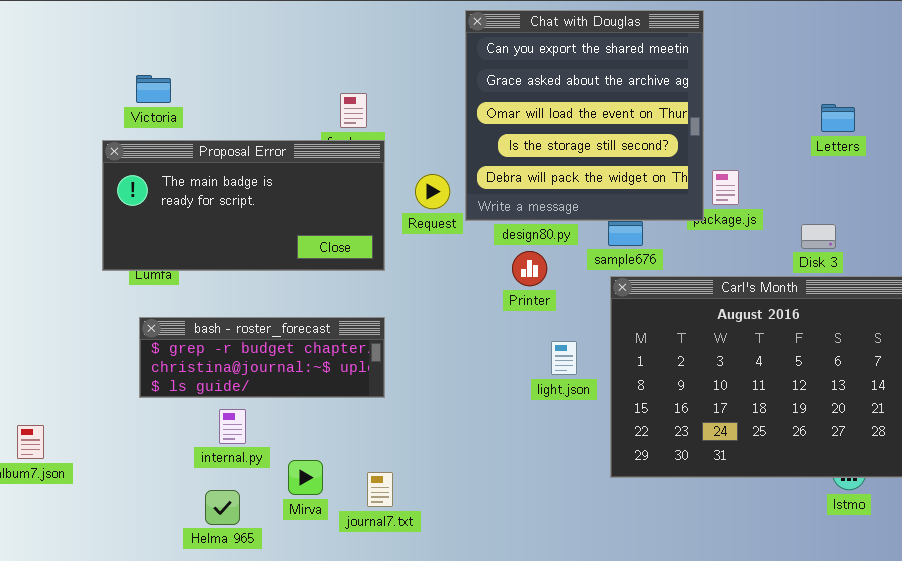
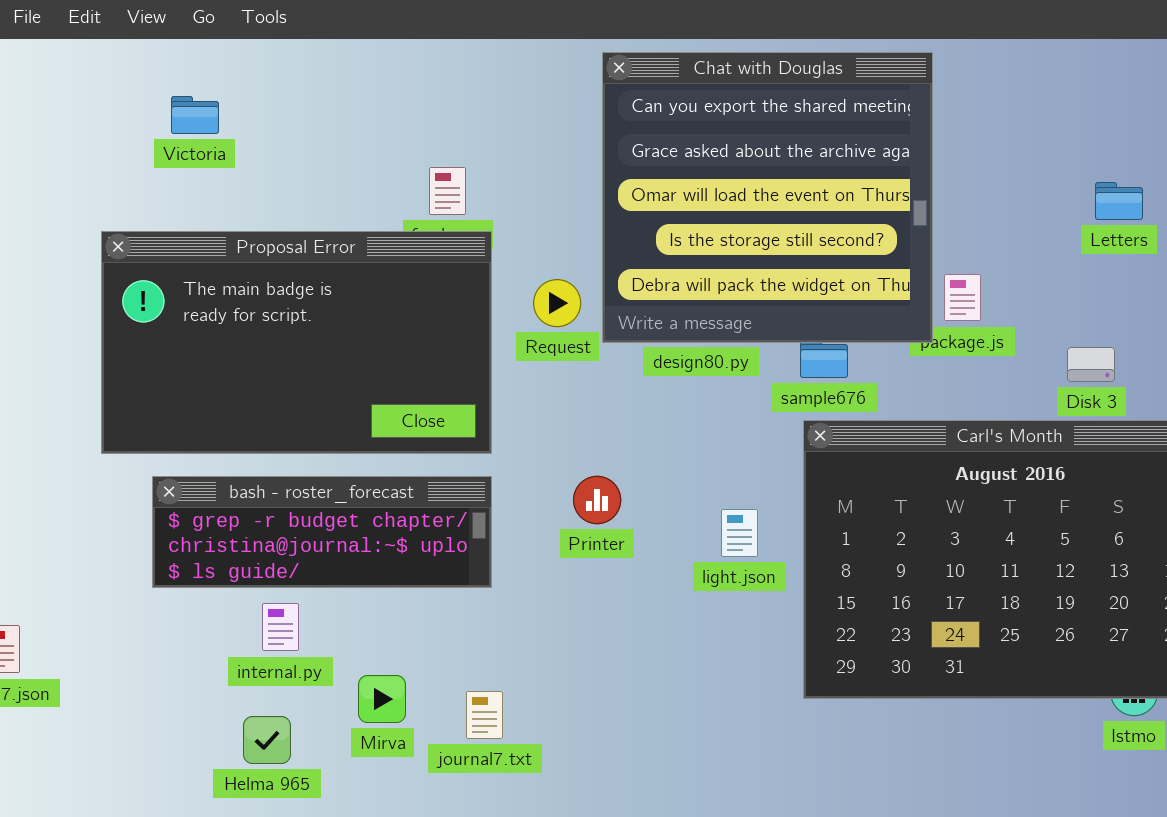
Victoria: [136,75,171,103] -> [171,96,219,134], moved
Proposal Error: [102,140,385,271] -> [101,231,492,454], resized
Printer: [512,251,547,286] -> [573,476,621,524], moved

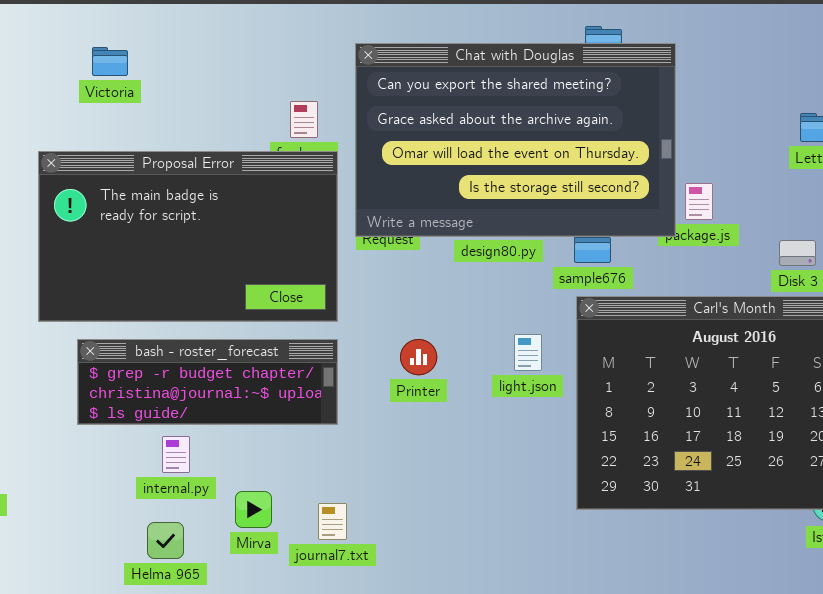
Chat with Douglas: [602,52,933,343] -> [355,43,676,237], resized
light.json: [721,509,758,557] -> [514,334,542,371], moved

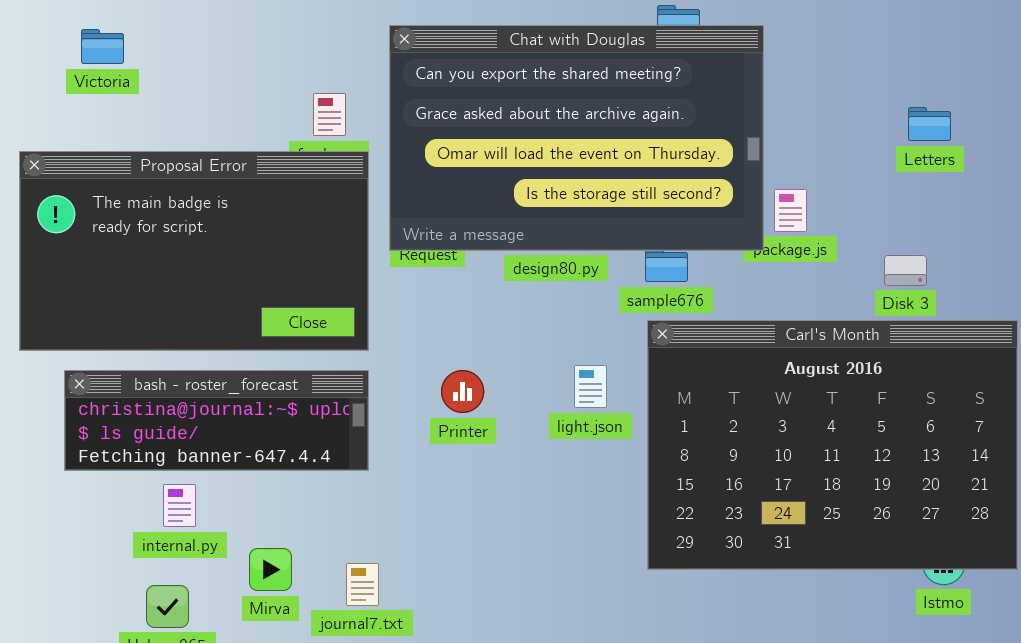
bash - roster_forecast: [77,339,338,425] -> [64,370,369,471], scrolled down 1 row

